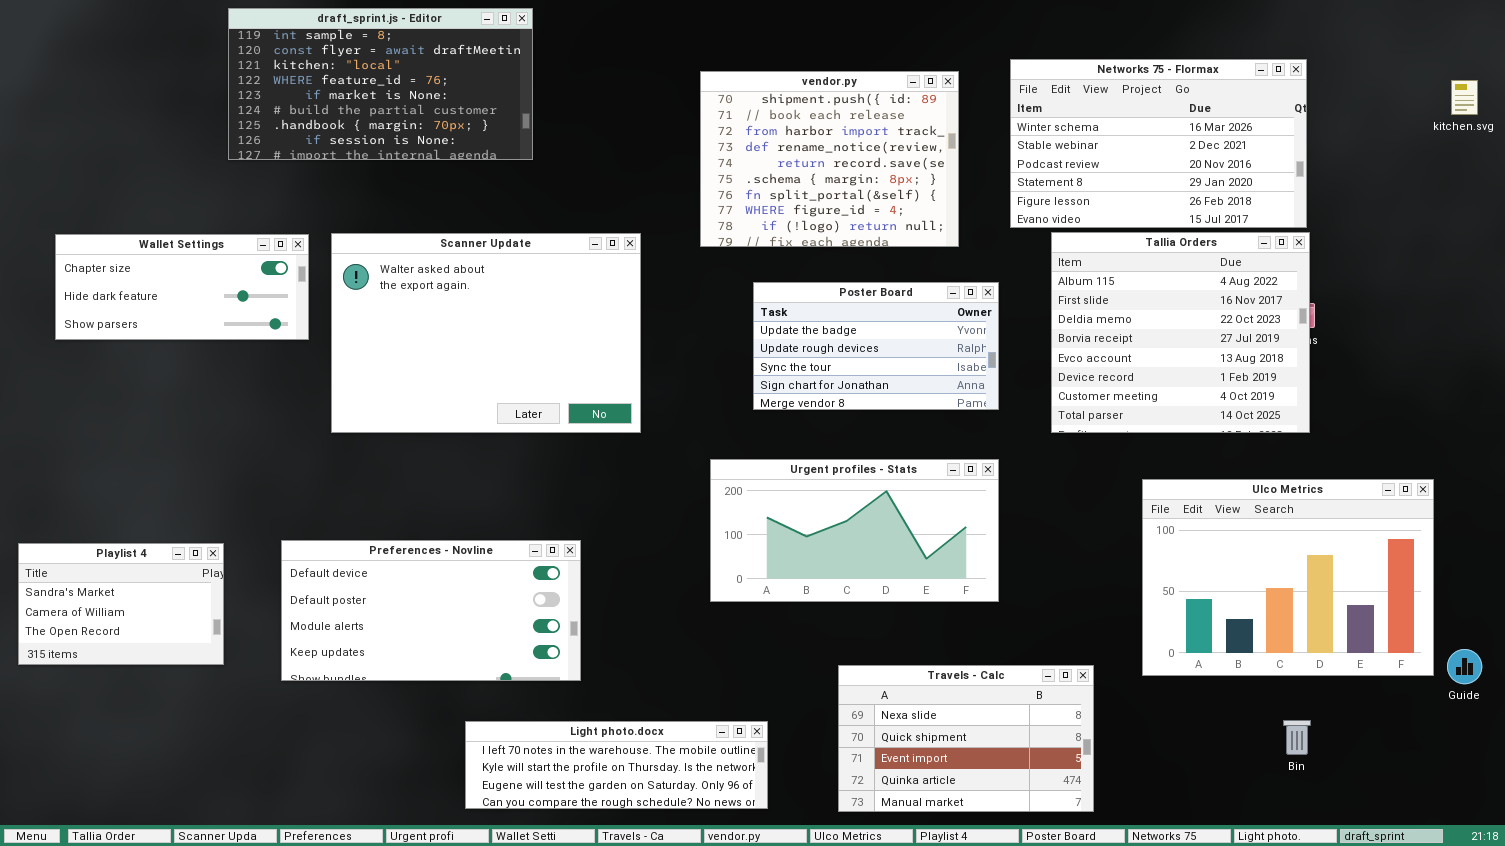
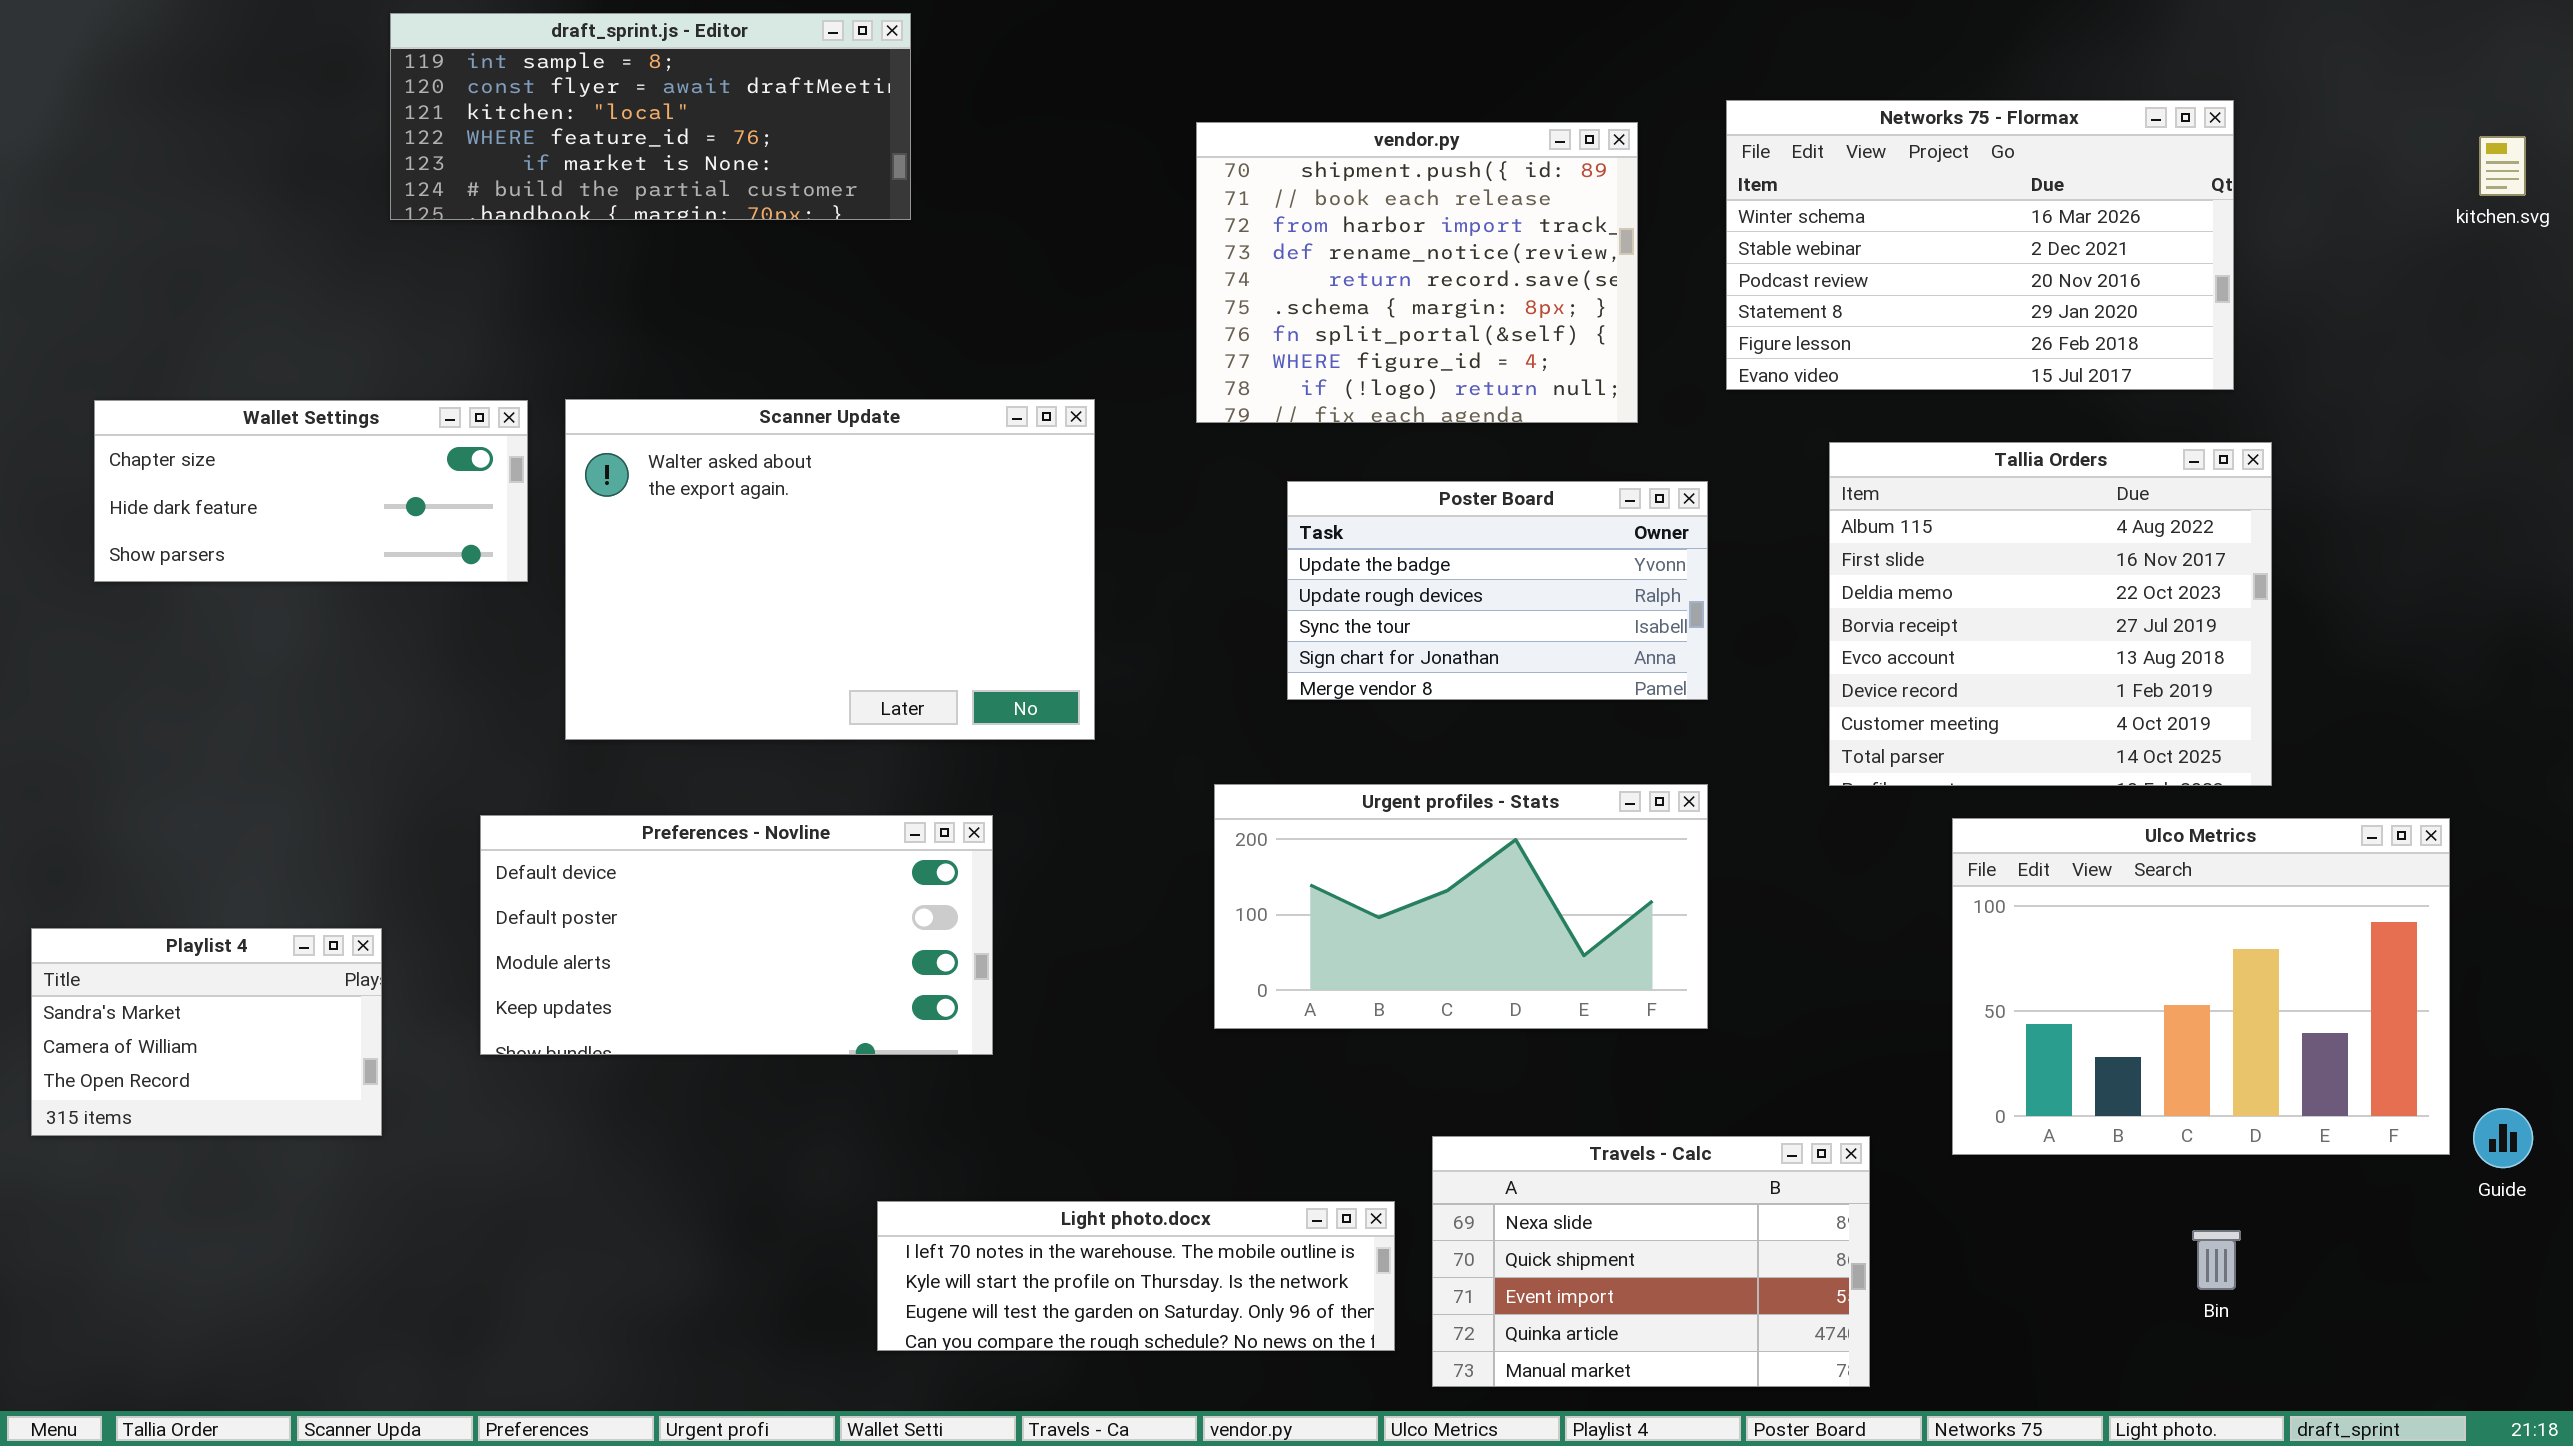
draft_sprint.js - Editor: [228,8,533,160] -> [390,13,911,220], resized
Tallia Orders: [1051,232,1310,433] -> [1829,442,2272,786], moved
Preferences - Novline: [281,540,581,681] -> [480,815,993,1055], moved
Light photo.docx: [465,721,768,809] -> [877,1201,1395,1351], moved

